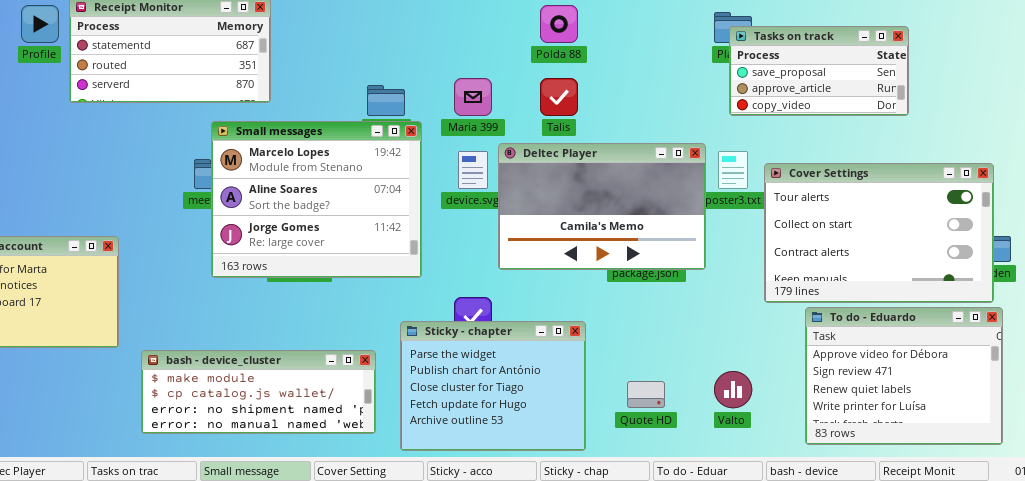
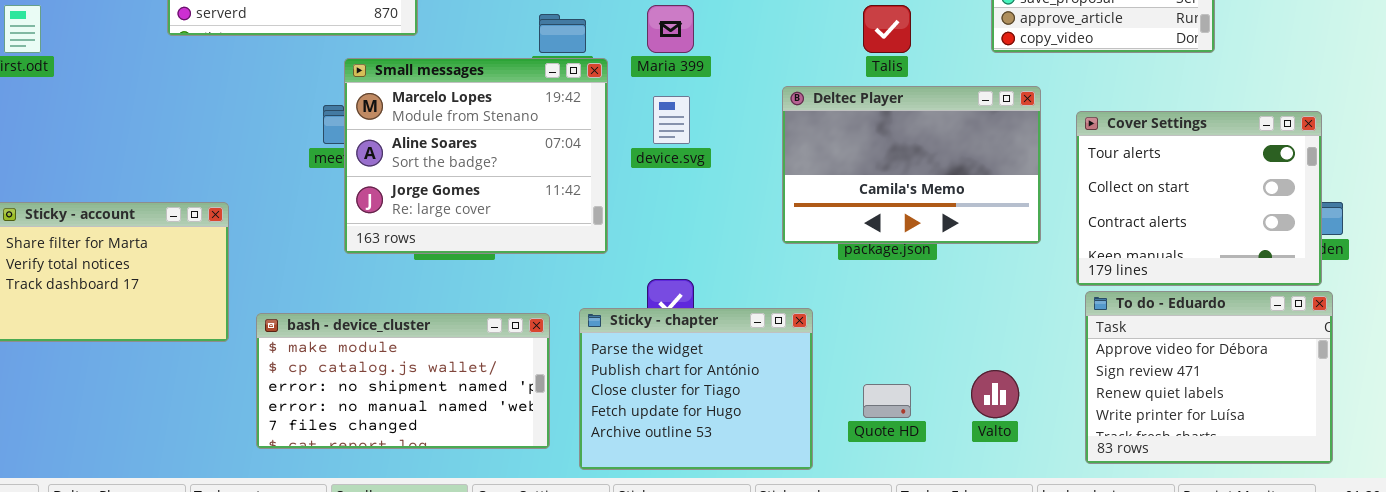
Talis: [540,78,578,116] -> [863,5,911,53], moved
Deltec Player: [498,143,706,270] -> [782,86,1041,244], moved
Cover Settings: [764,163,994,303] -> [1076,111,1322,286], resized
bash - device_cluster: [141,350,376,434] -> [256,313,550,449], resized

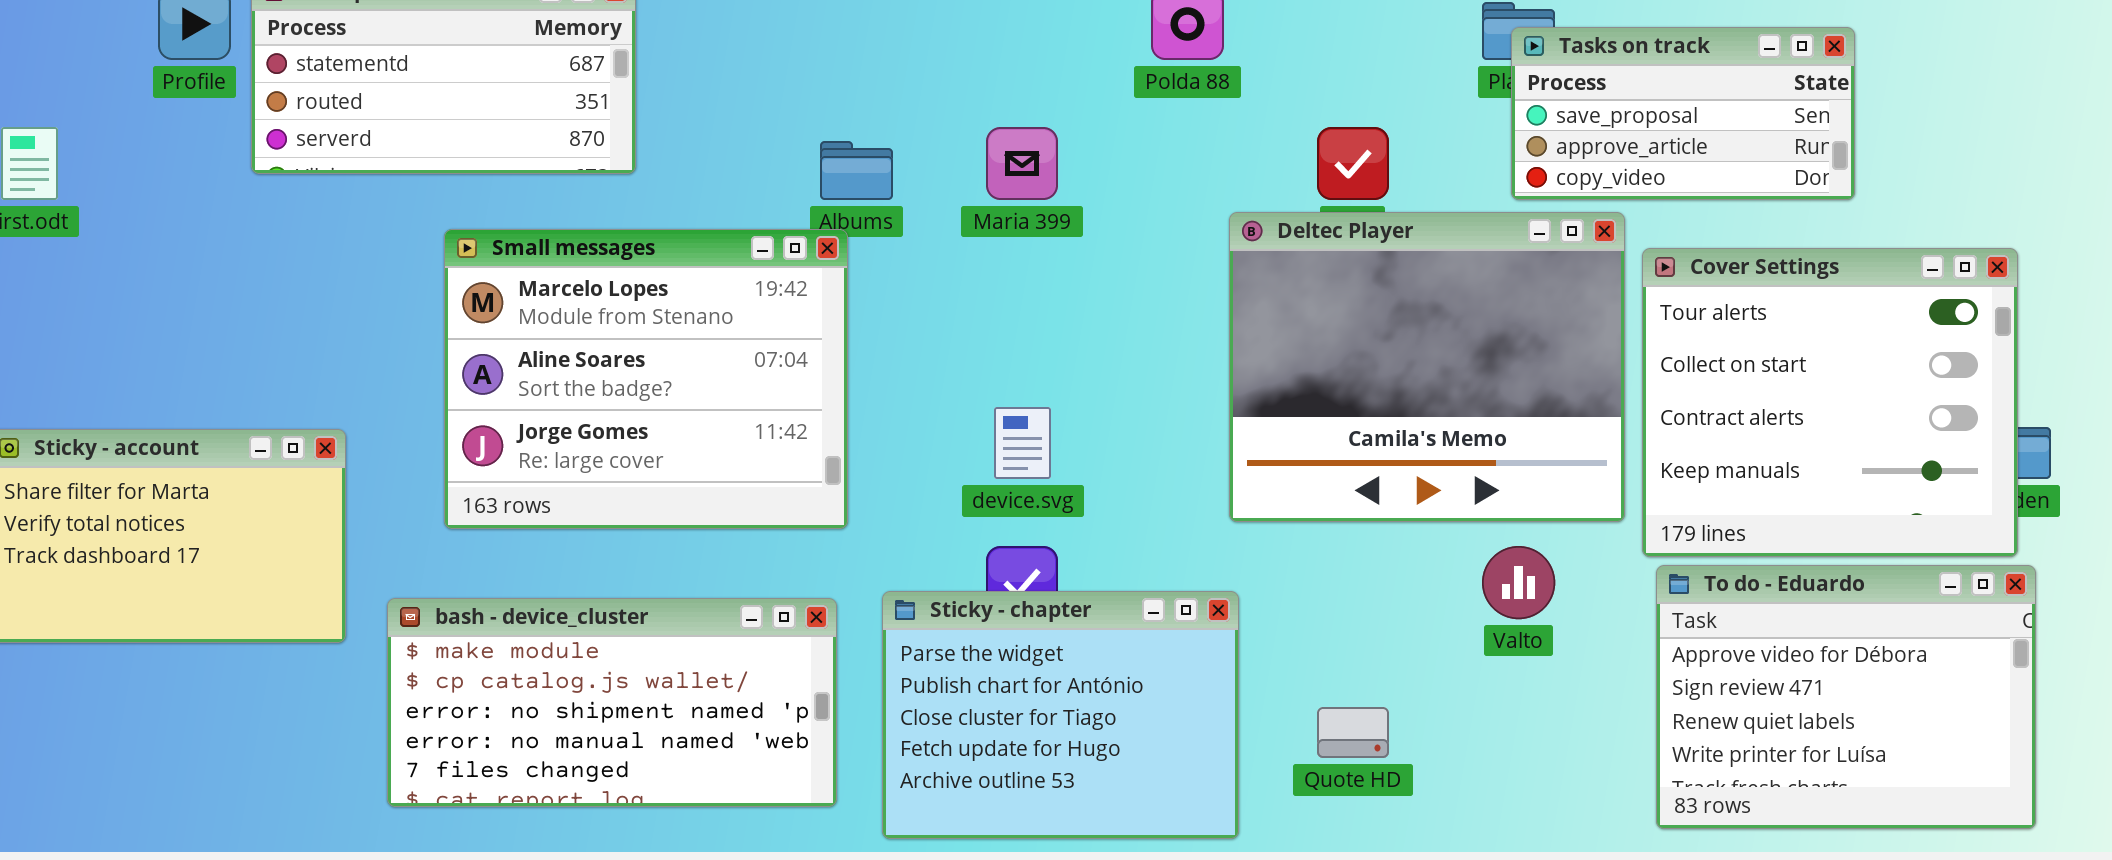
Small messages: [344,58,608,254] -> [444,229,848,529], moved
Deltec Player: [782,86,1041,244] -> [1229,212,1625,522], moved, resized
device.svg: [653,96,690,144] -> [994,407,1051,479], moved
Cover Settings: [1076,111,1322,286] -> [1642,248,2018,557], resized
Valto: [971,370,1019,418] -> [1482,546,1555,619], moved

